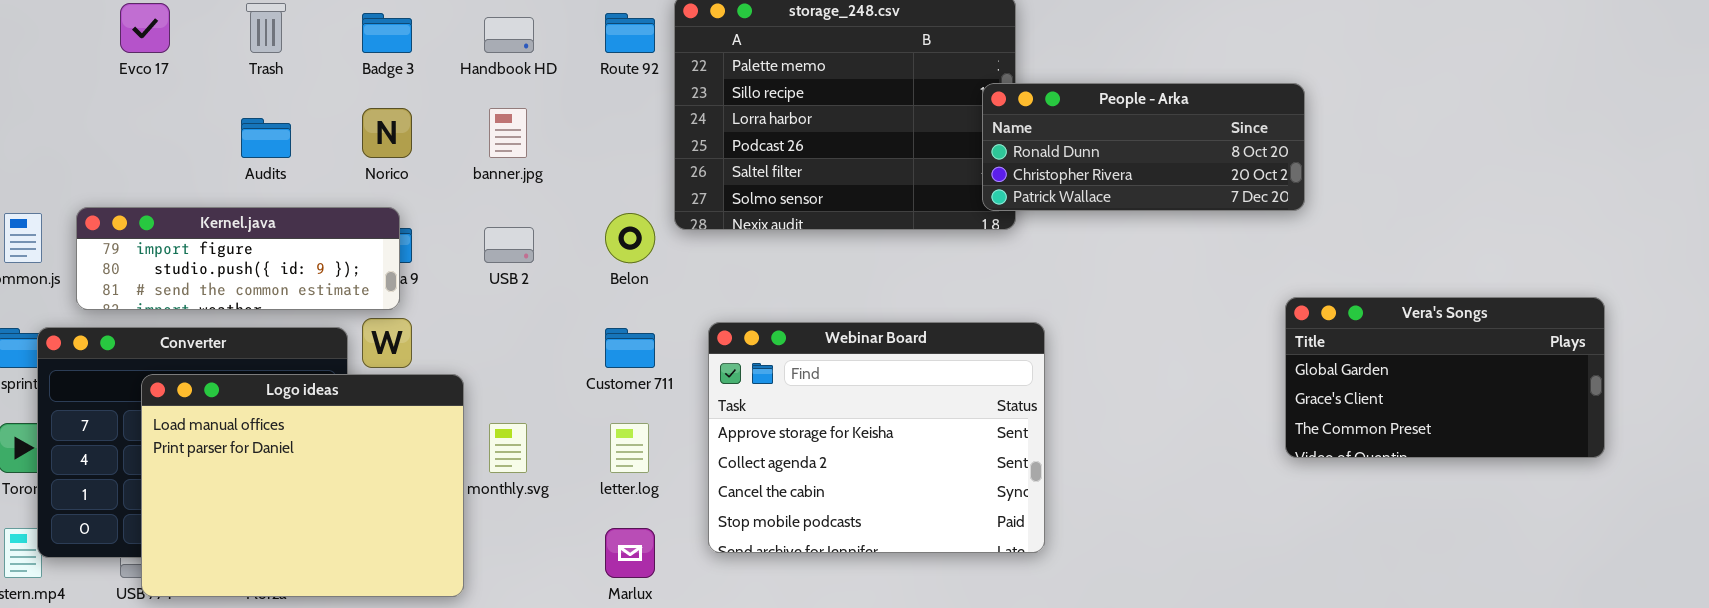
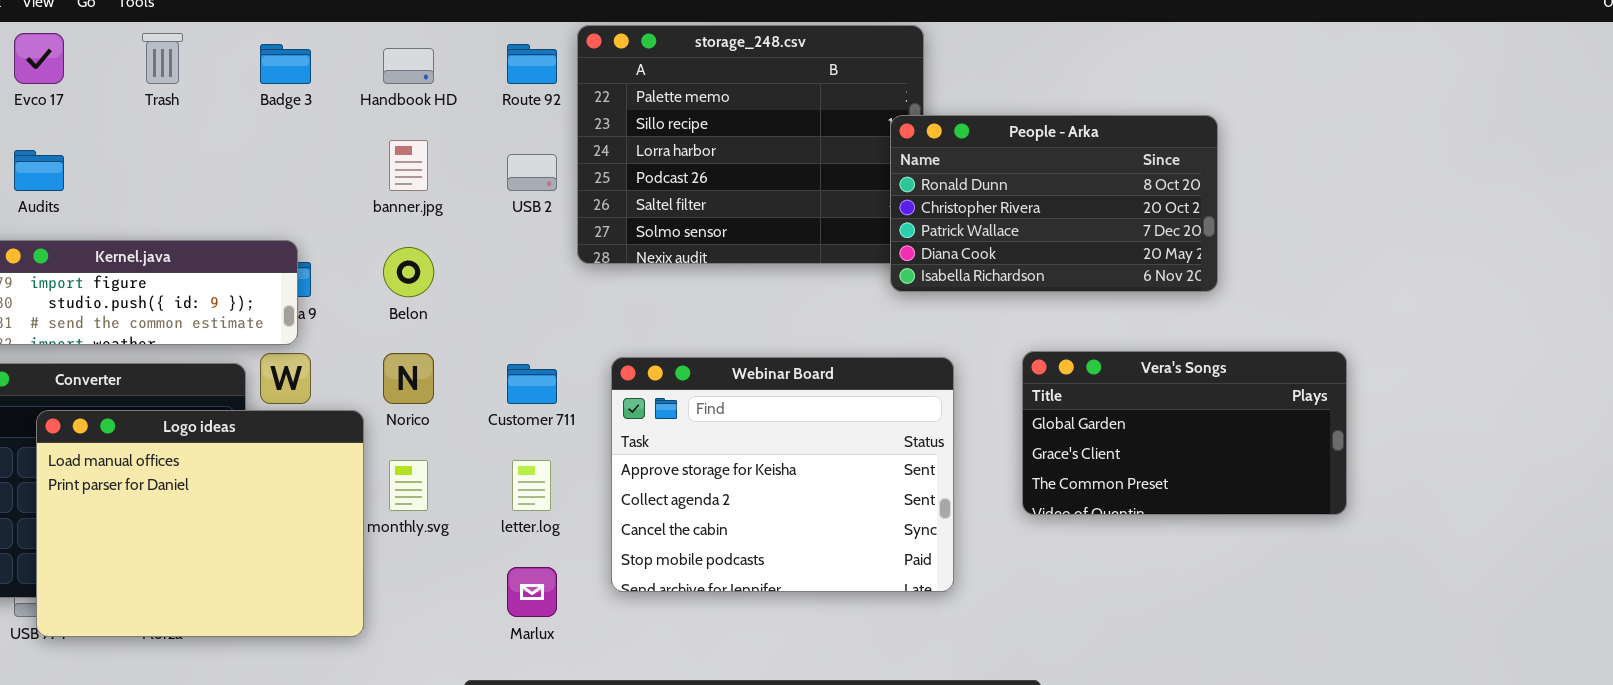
People - Arka: [982,83,1305,211] -> [890,115,1218,292], resized
Norico: [362,108,412,158] -> [383,353,434,404], moved
Audits: [241,118,291,158] -> [14,150,64,191], moved
Belon: [605,213,655,263] -> [383,247,434,297], moved
USB 2: [484,227,534,263] -> [507,154,557,191], moved
Vera's Songs: [1285,297,1605,458] -> [1022,351,1347,515], moved

